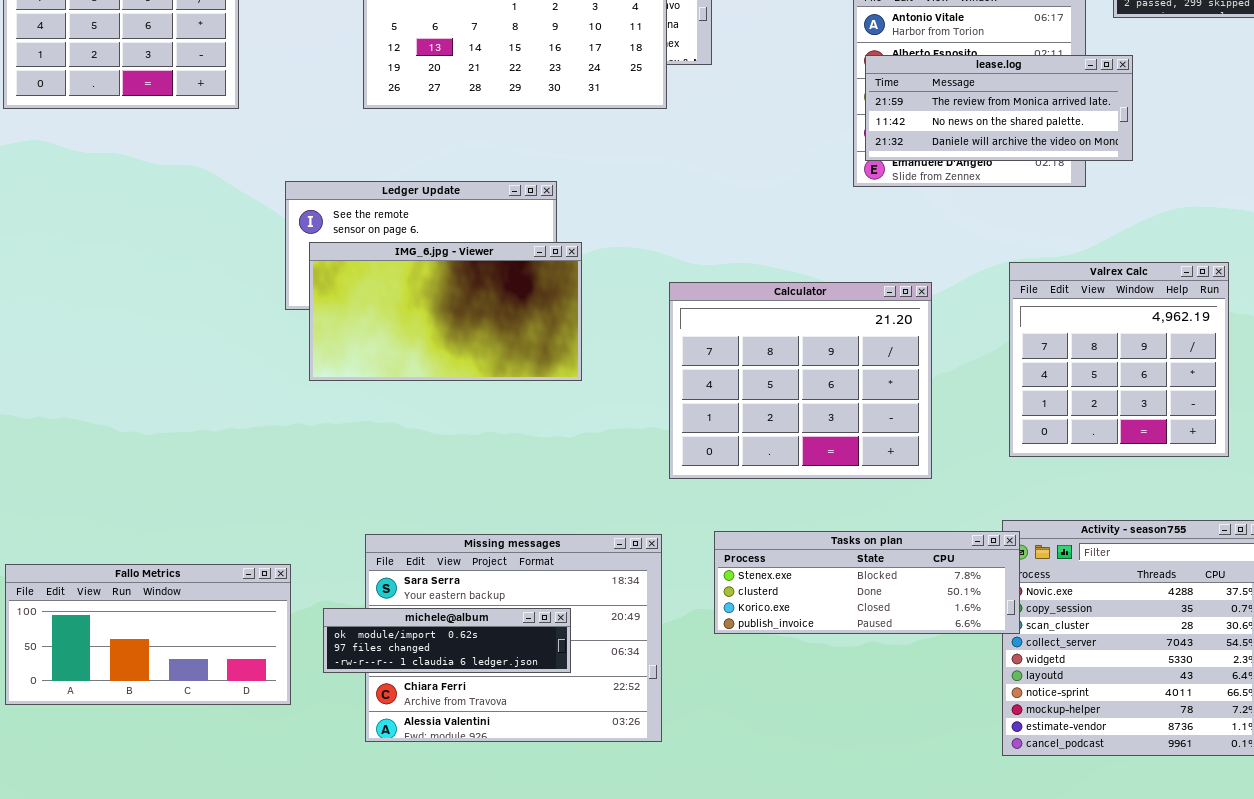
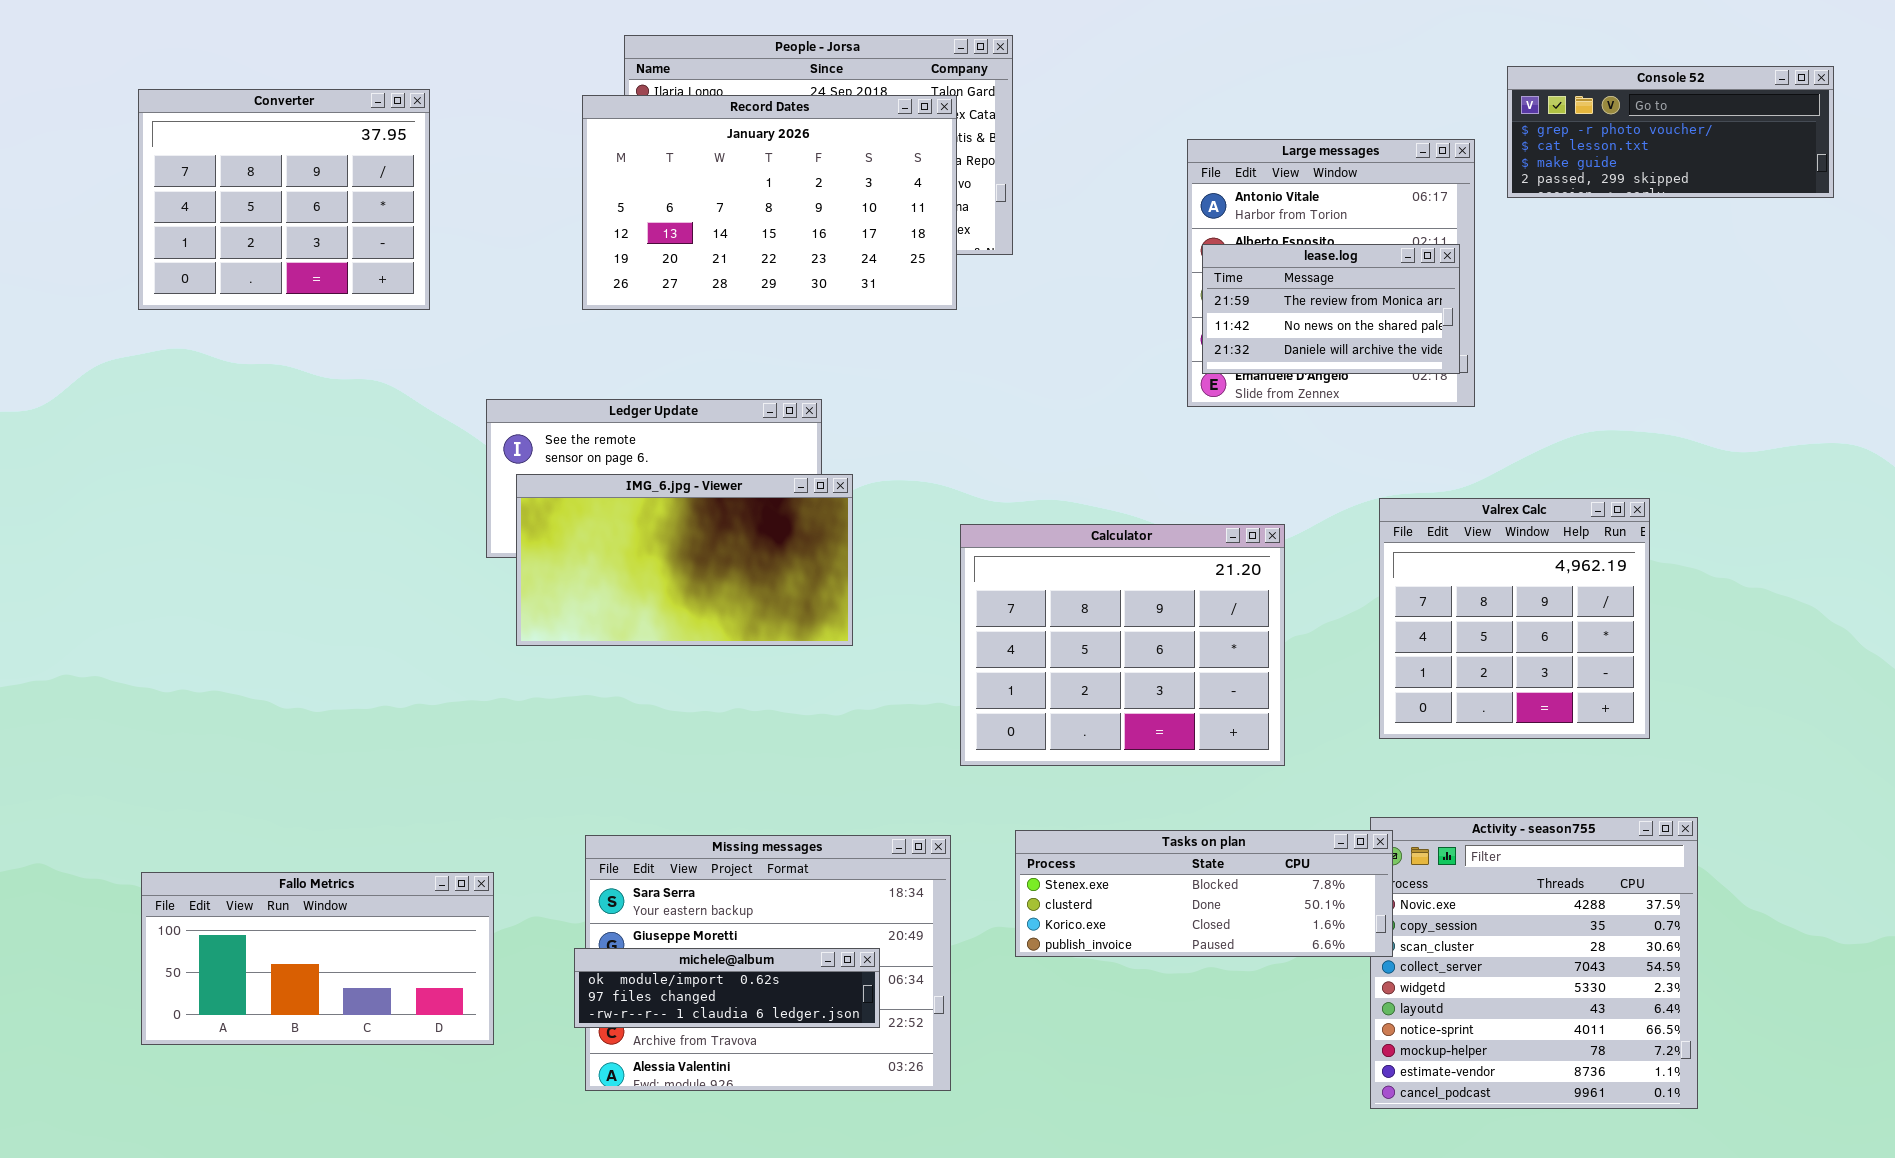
lease.log: [865,55,1133,161] -> [1202,244,1460,374], resized
michele@album: [323,608,571,673] -> [574,948,880,1028], moved

